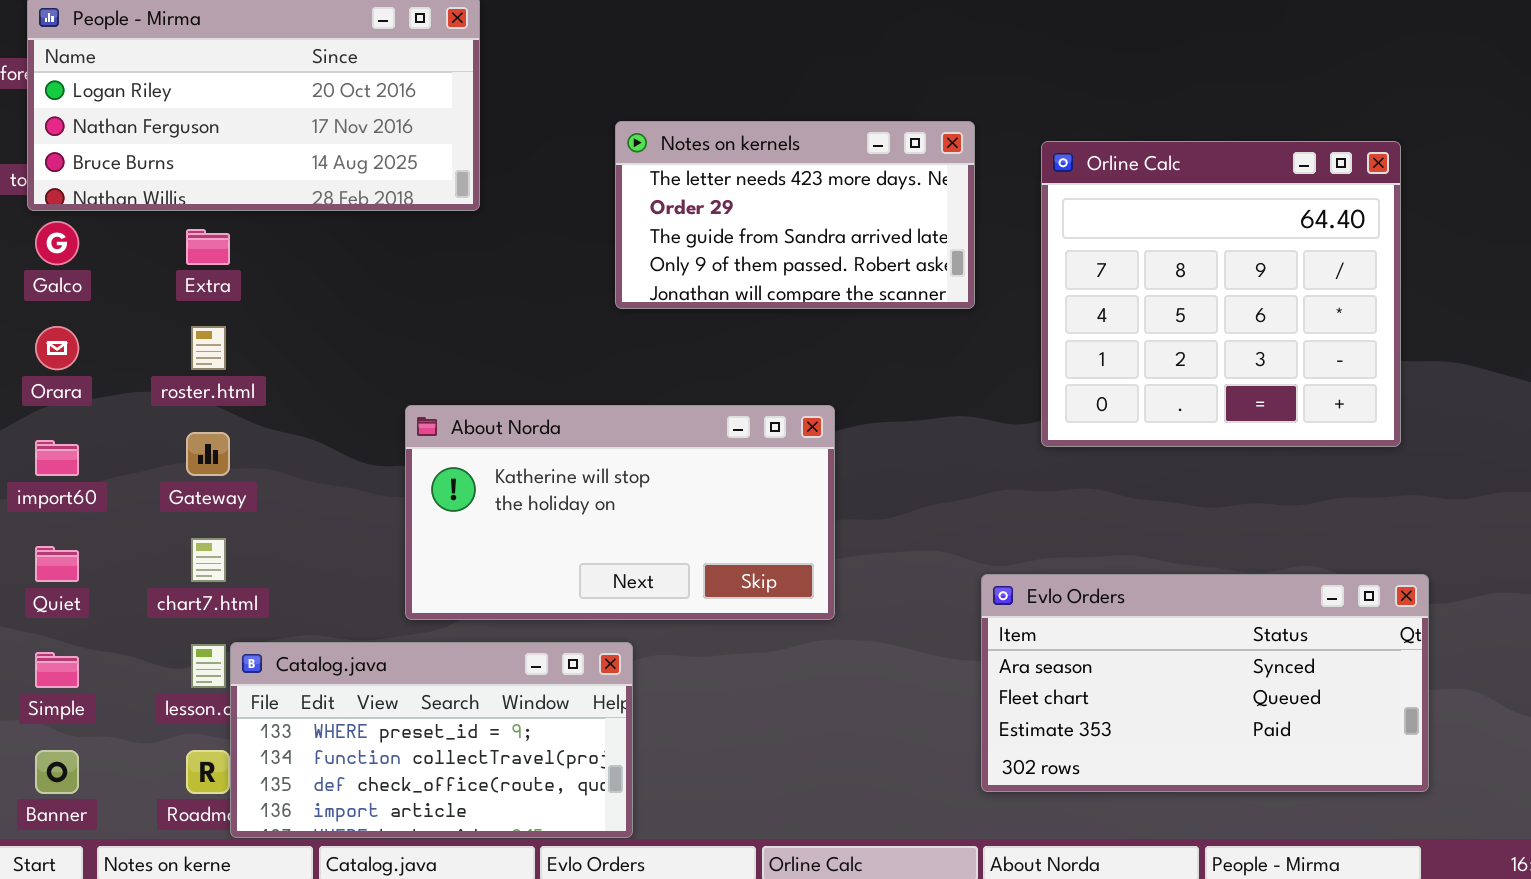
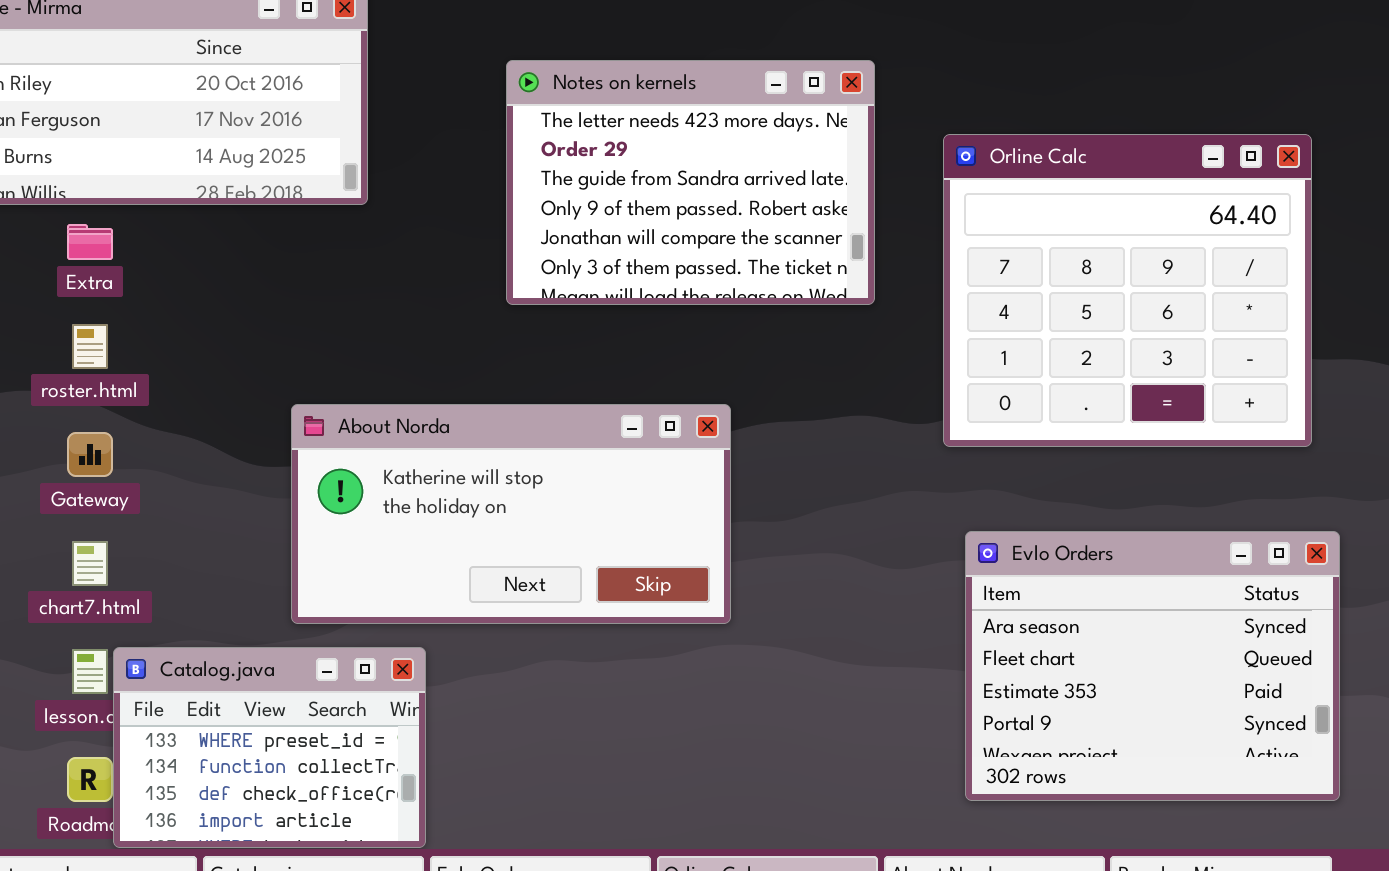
Notes on kernels: [615,121,975,309] -> [506,60,875,305], resized
Evlo Orders: [981,574,1429,792] -> [965,531,1340,801], resized
Catalog.java: [230,642,633,838] -> [113,647,426,848], resized

